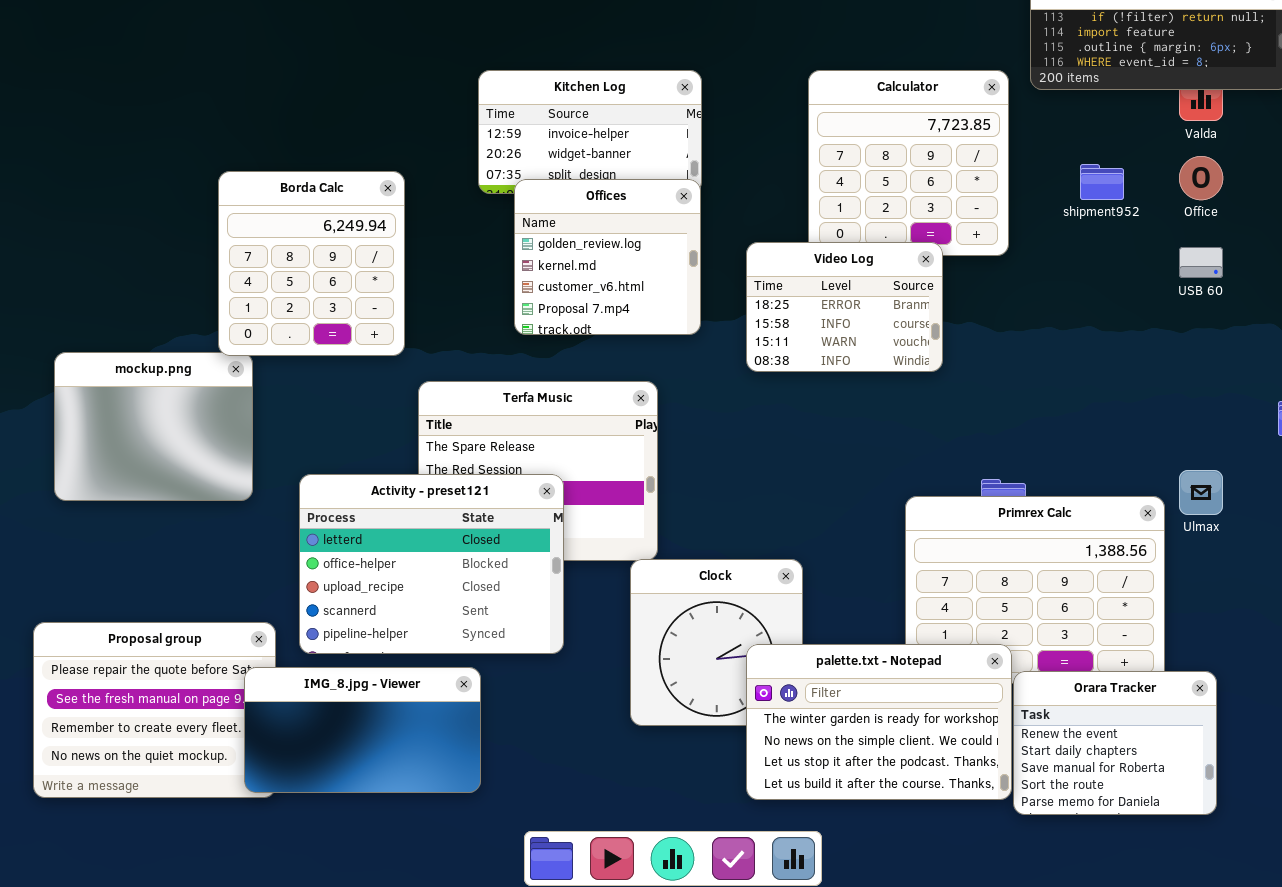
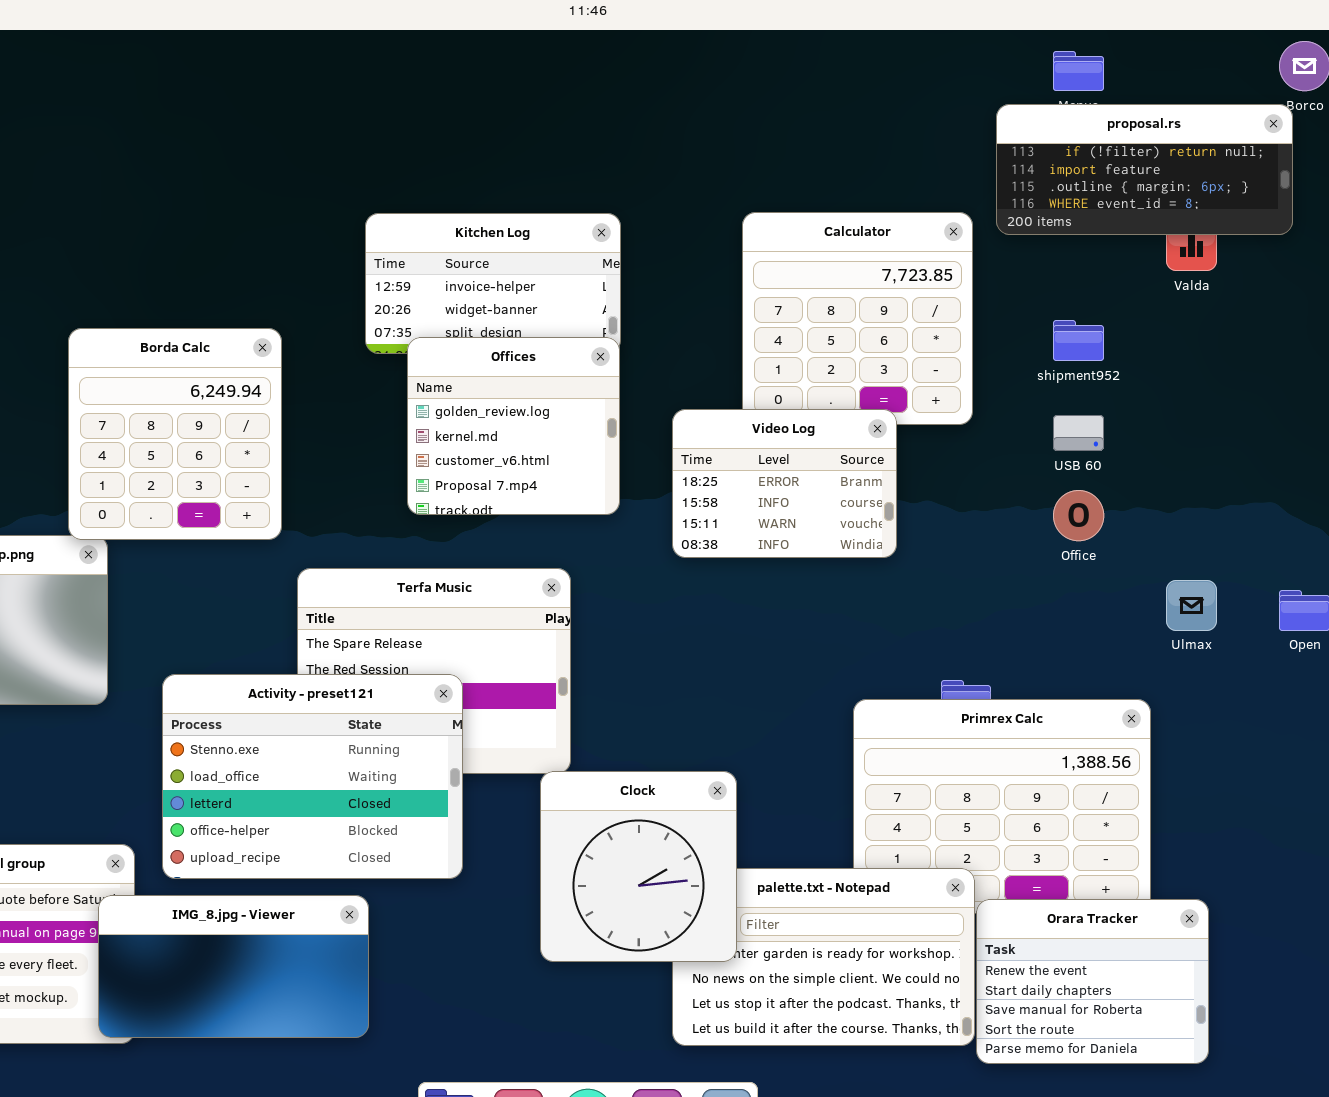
Office: [1179,156,1223,200] -> [1053,490,1104,541], moved
USB 60: [1179,247,1223,278] -> [1053,415,1104,451], moved
Ulmax: [1179,470,1223,515] -> [1166,580,1217,631], moved
Activity - preset121: [299,474,564,654] -> [162,674,463,879], scrolled up 2 rows
Clock: [630,559,803,726] -> [540,771,737,962], raised

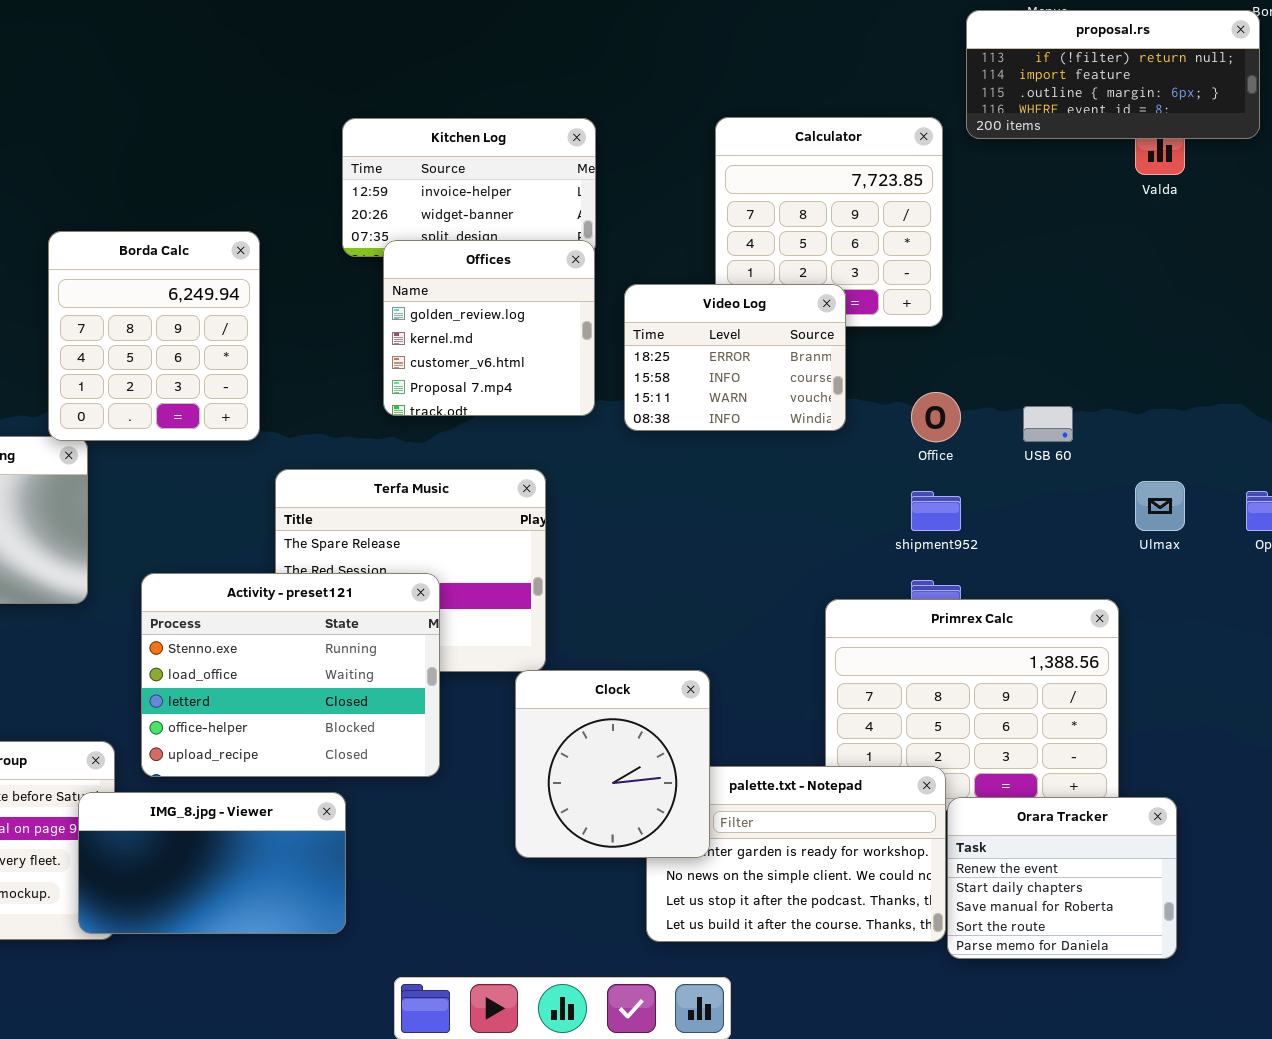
shipment952: [1053,320,1104,361] -> [911,491,961,531], moved
Video Log: [672,409,897,558] -> [624,284,846,431], moved
USB 60: [1053,415,1104,451] -> [1023,406,1073,442], moved
Office: [1053,490,1104,541] -> [911,392,961,442], moved

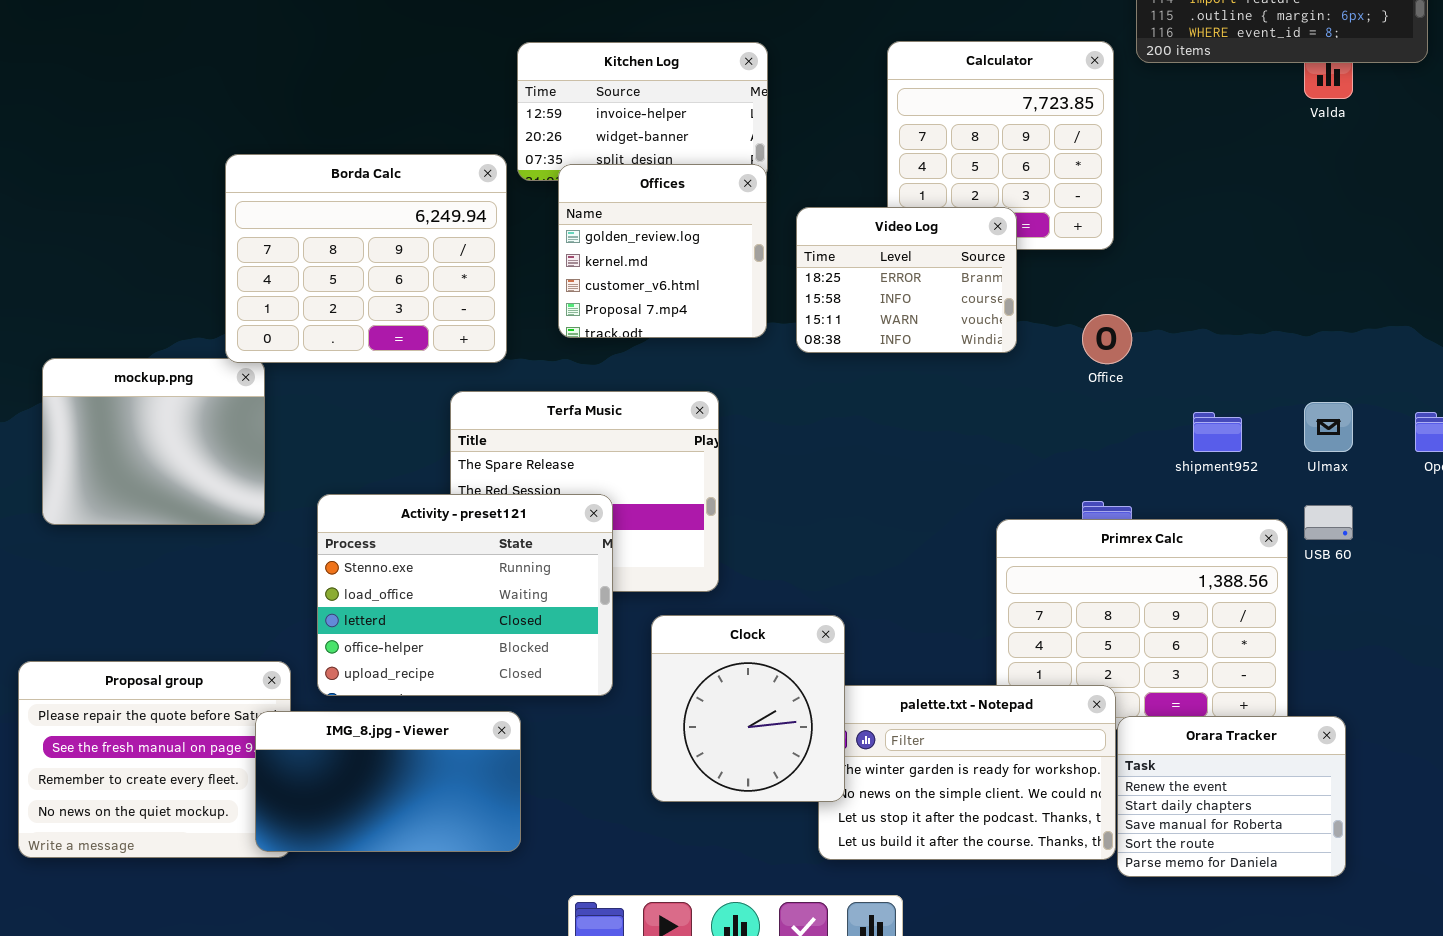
Borda Calc: [48,231,260,441] -> [225,154,507,363], resized
USB 60: [1023,406,1073,442] -> [1304,505,1353,540], moved
shipment952: [911,491,961,531] -> [1193,412,1242,452], moved
Clock: [515,670,710,858] -> [651,615,845,802], moved

